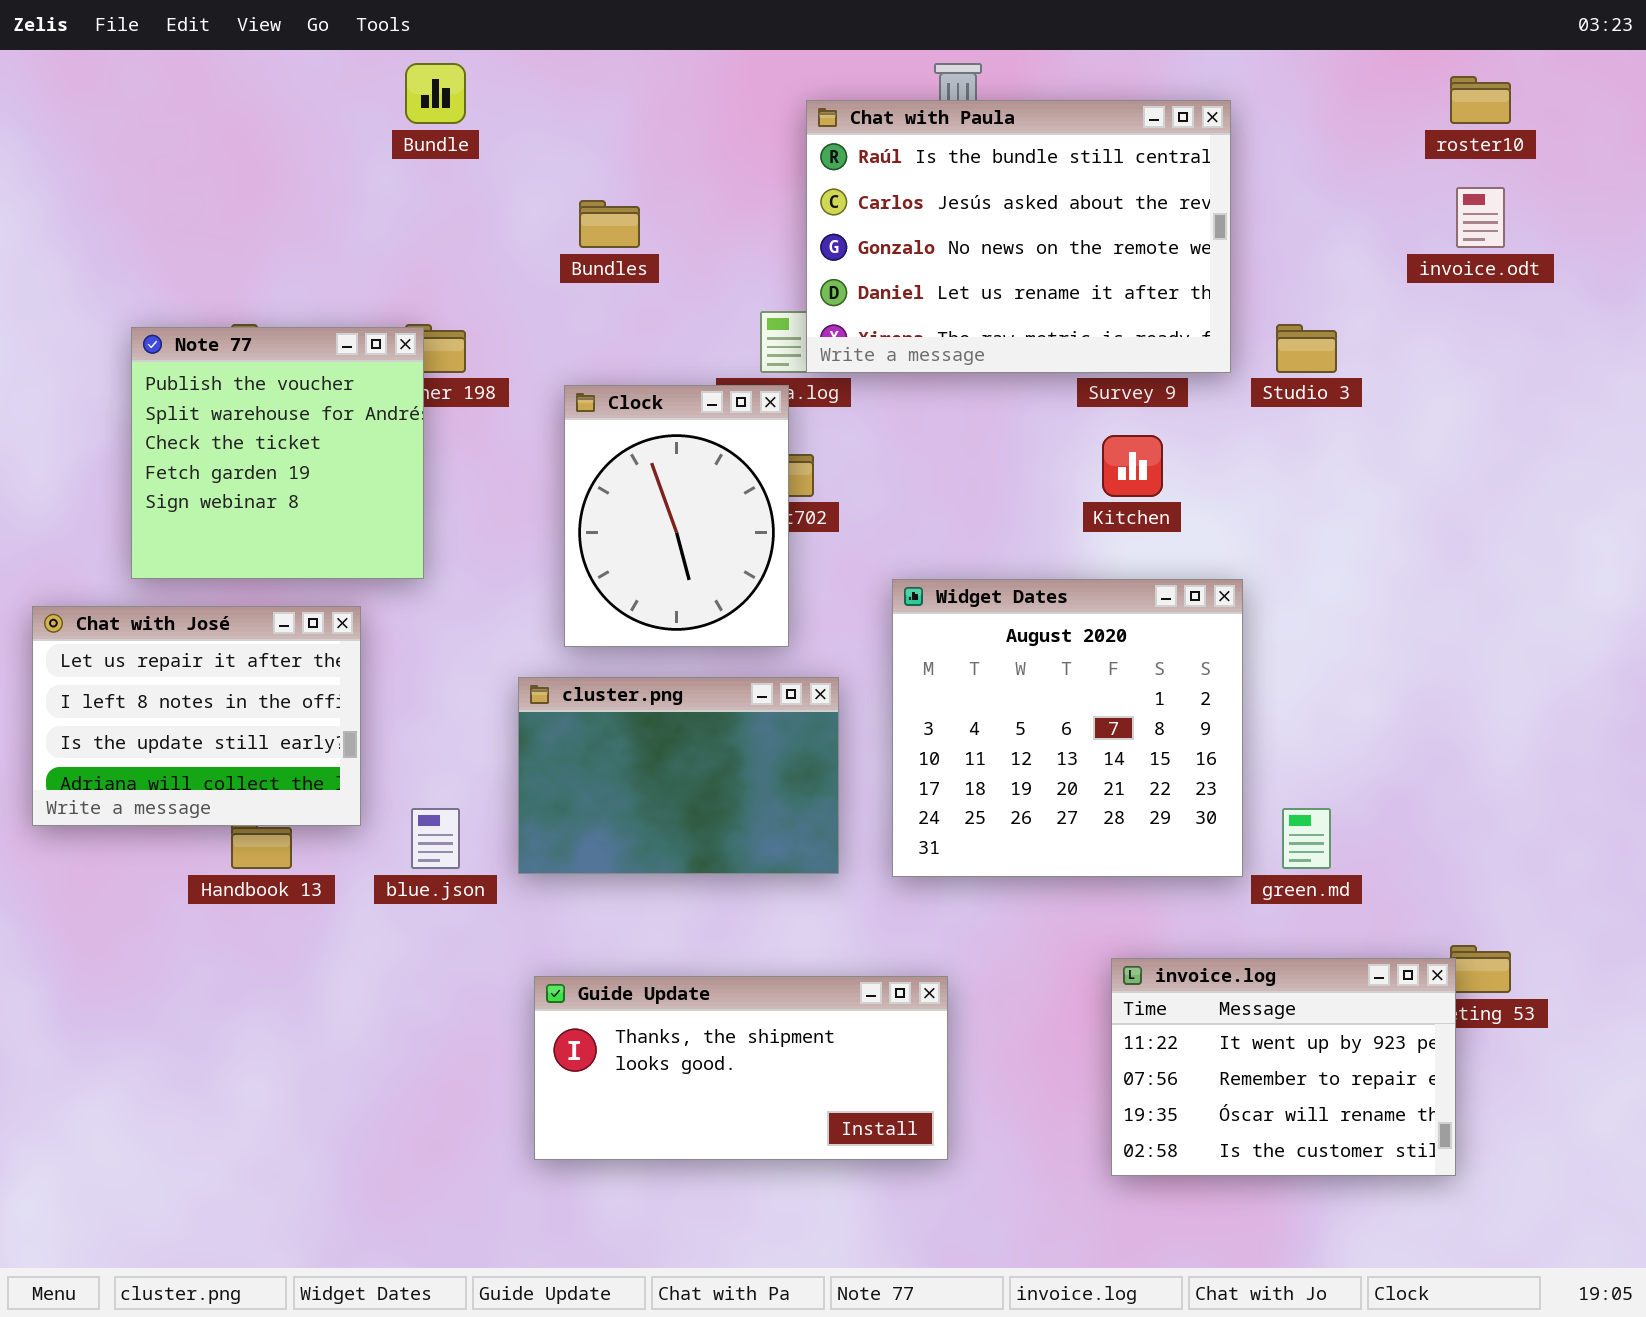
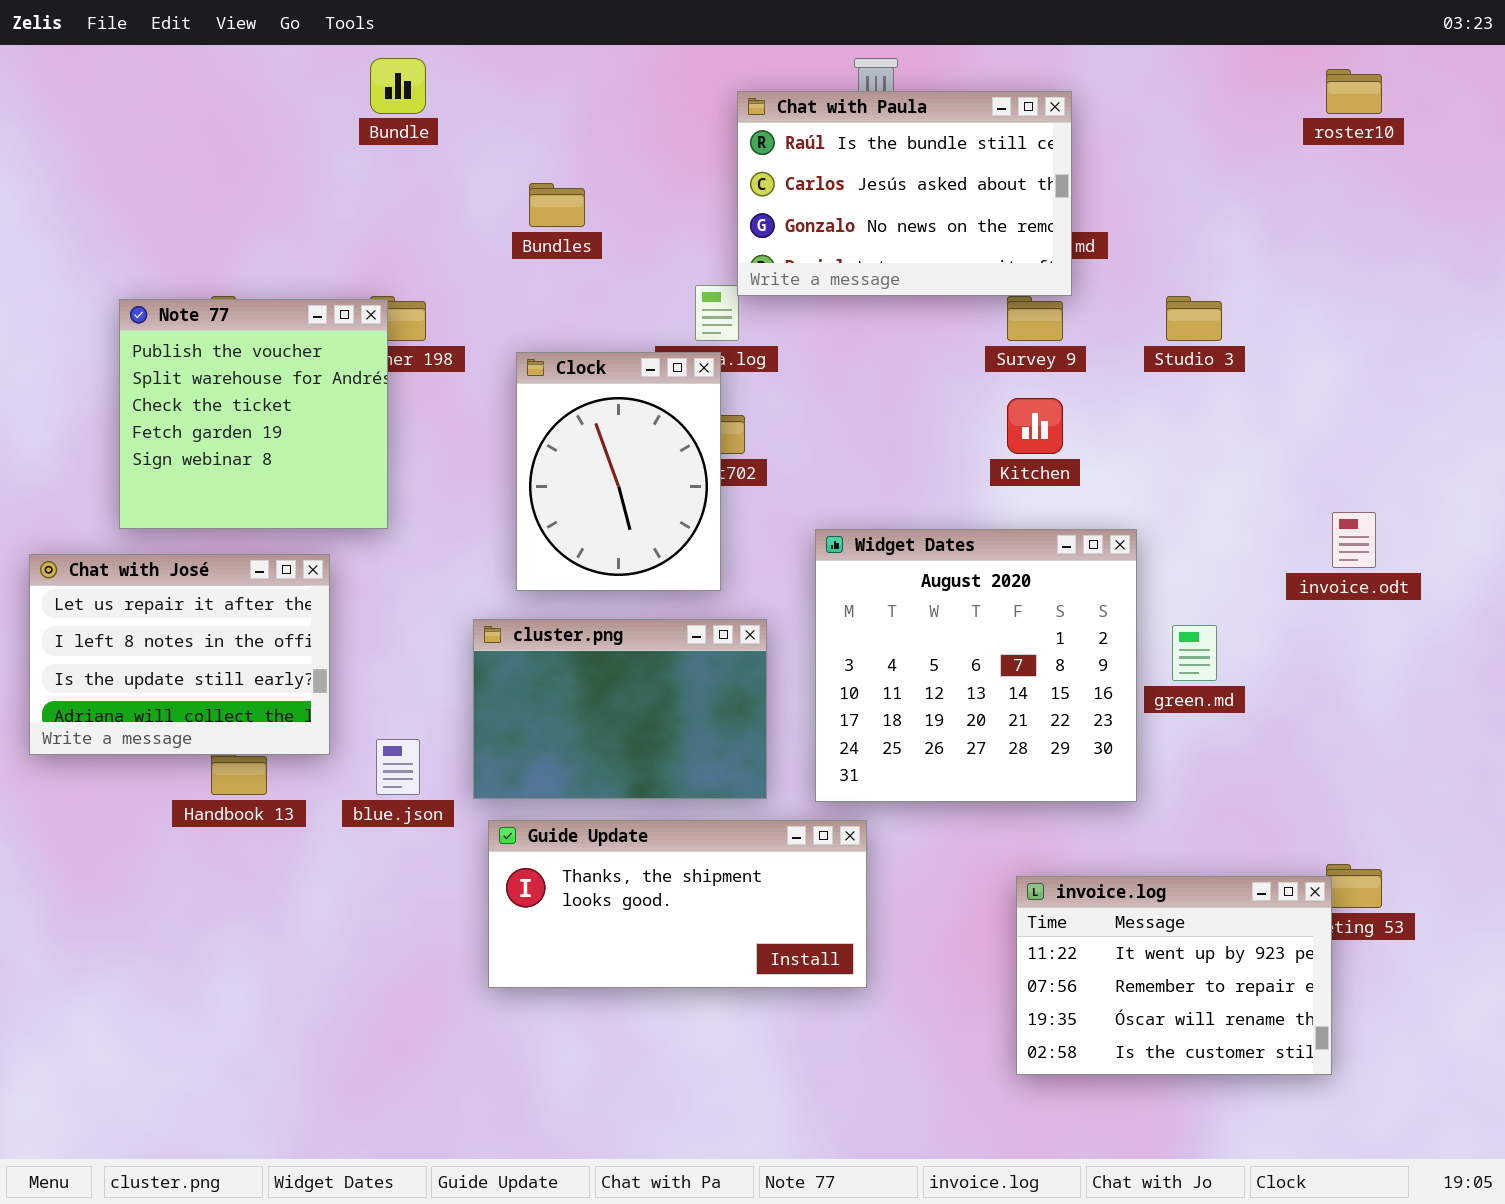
Chat with Paula: [806,100,1231,373] -> [737,91,1072,296], resized
invoice.odt: [1456,187,1505,248] -> [1332,512,1376,568], moved
green.md: [1282,808,1331,869] -> [1172,625,1217,681], moved
Guide Update: [534,976,948,1160] -> [488,820,867,988], moved

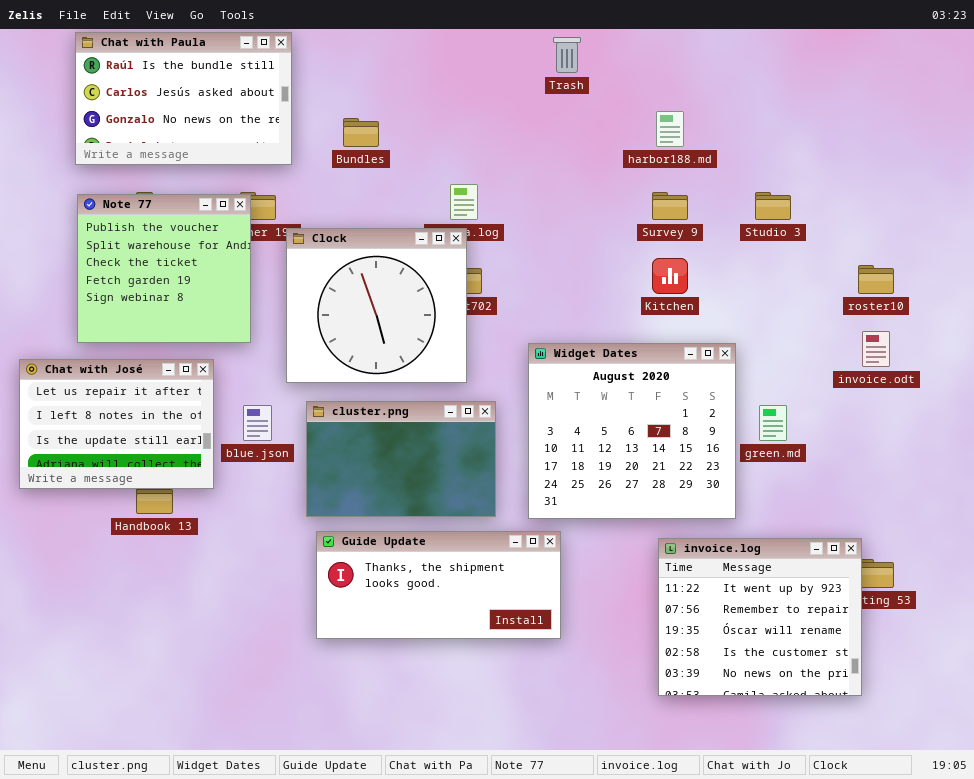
roster10: [1326,69,1382,114] -> [858,265,894,294], moved
Chat with Paula: [737,91,1072,296] -> [75,32,292,165], moved
Clock: [516,352,721,591] -> [286,228,467,383], resized
blue.json: [376,739,420,795] -> [243,405,272,441], moved
invoice.log: [1016,876,1332,1075] -> [658,538,862,696], resized

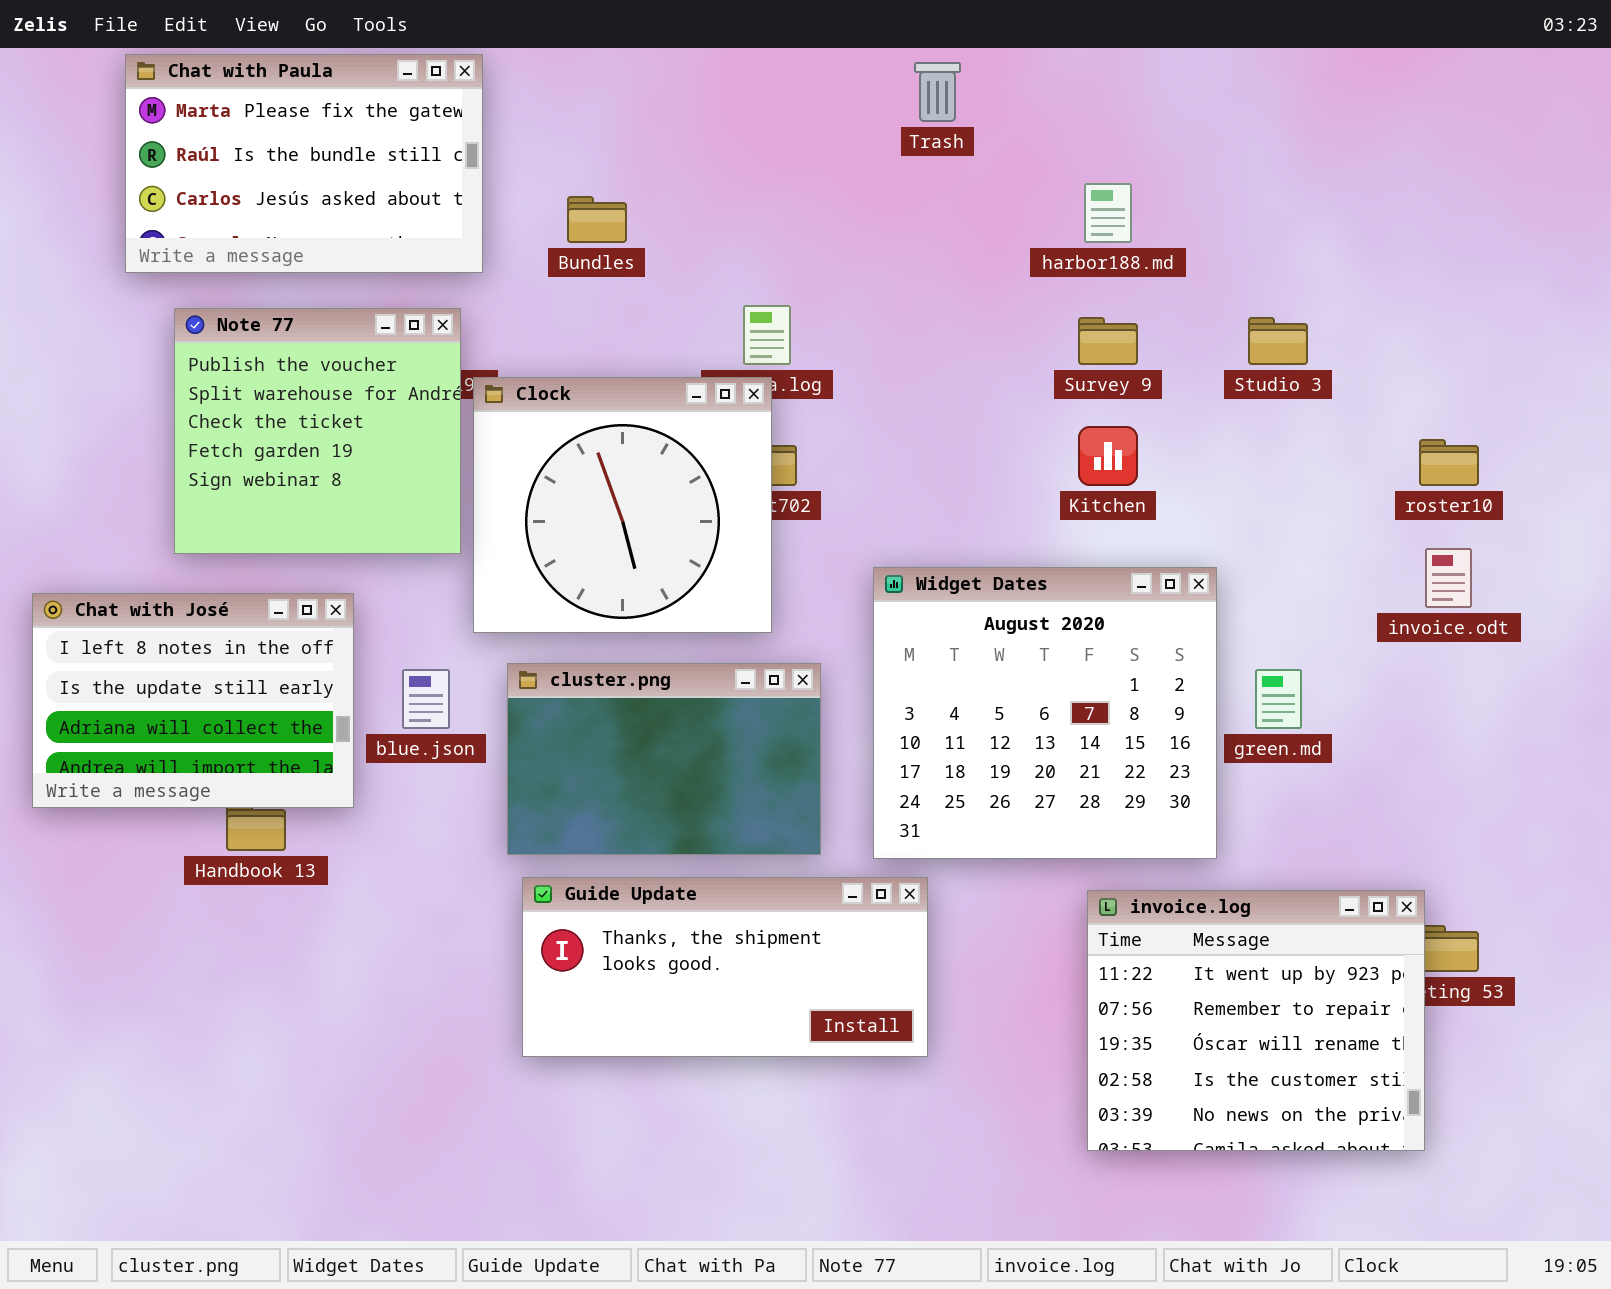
Chat with Paula: [75,32,292,165] -> [125,54,483,273], scrolled up 1 row
Note 77: [77,194,251,343] -> [174,308,461,554], moved
Chat with José: [19,359,214,489] -> [32,593,354,808], scrolled down 1 row

